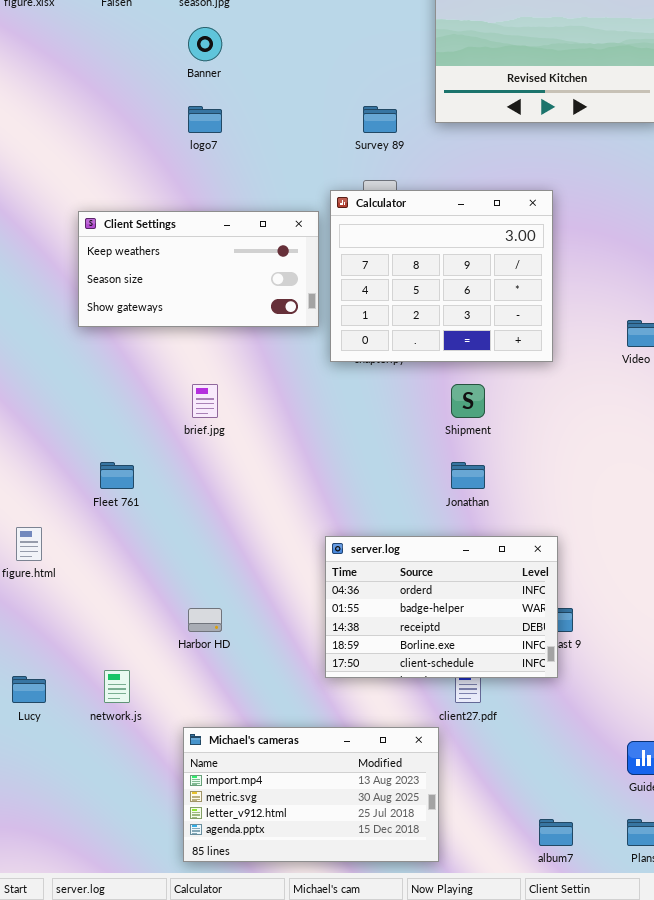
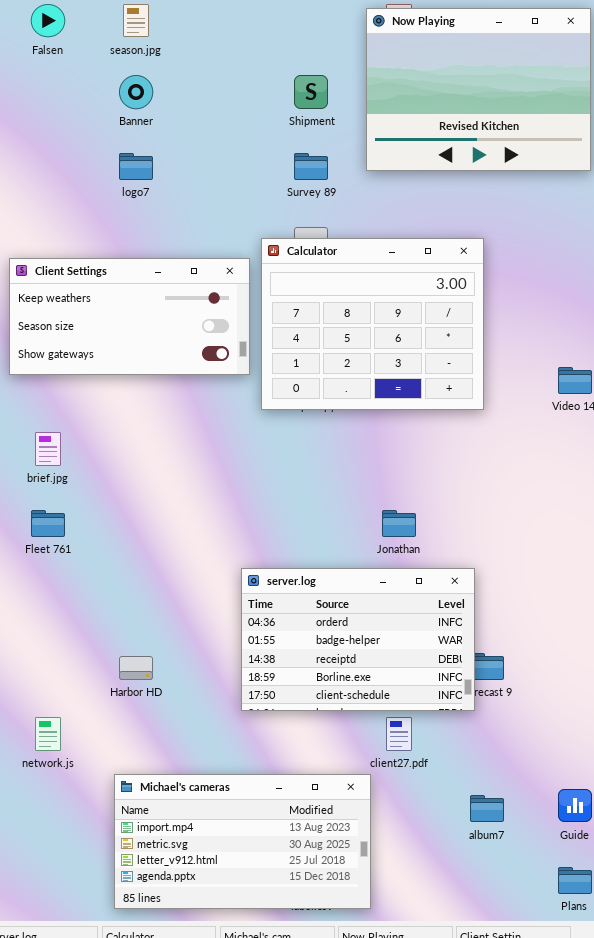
brief.jpg: [192,384,218,418] -> [35,432,61,466], moved
Shipment: [451,384,485,418] -> [294,75,328,109], moved
server.log: [325,536,558,678] -> [241,568,475,711], moved
album7: [539,819,573,846] -> [470,795,504,822], moved

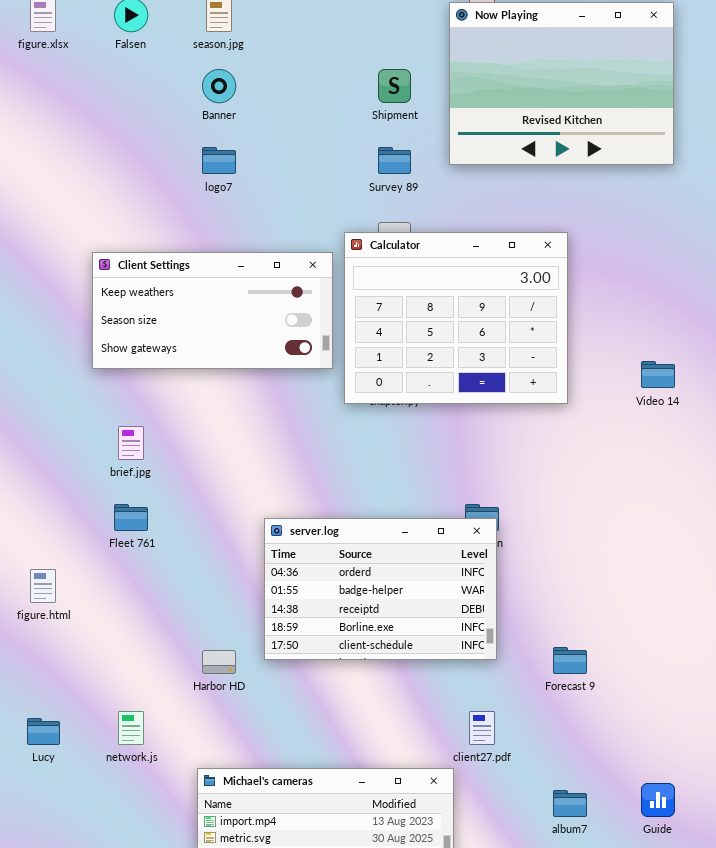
server.log: [241,568,475,711] -> [264,518,497,660], moved

